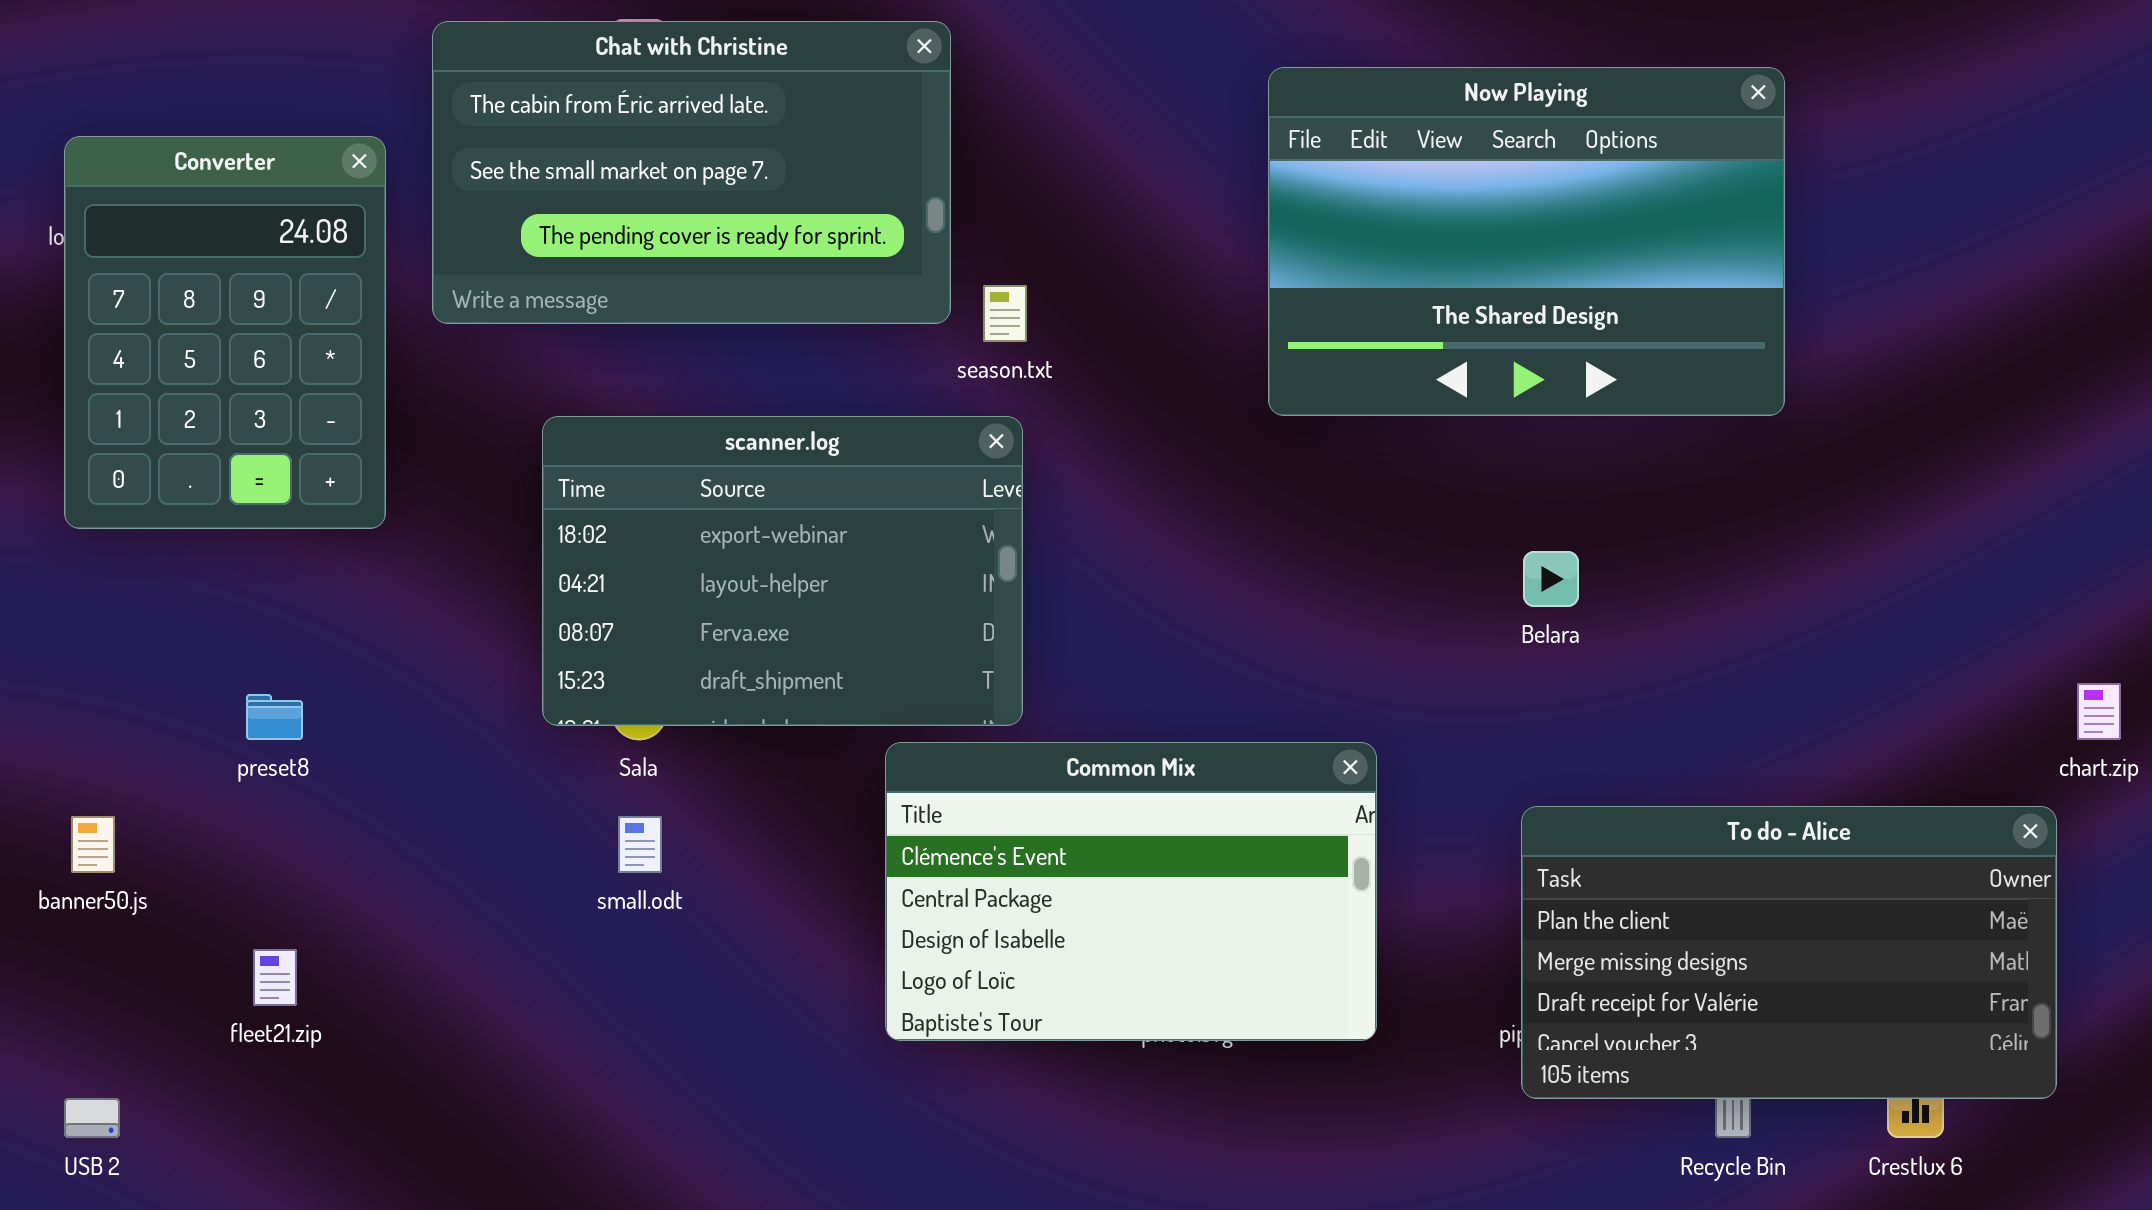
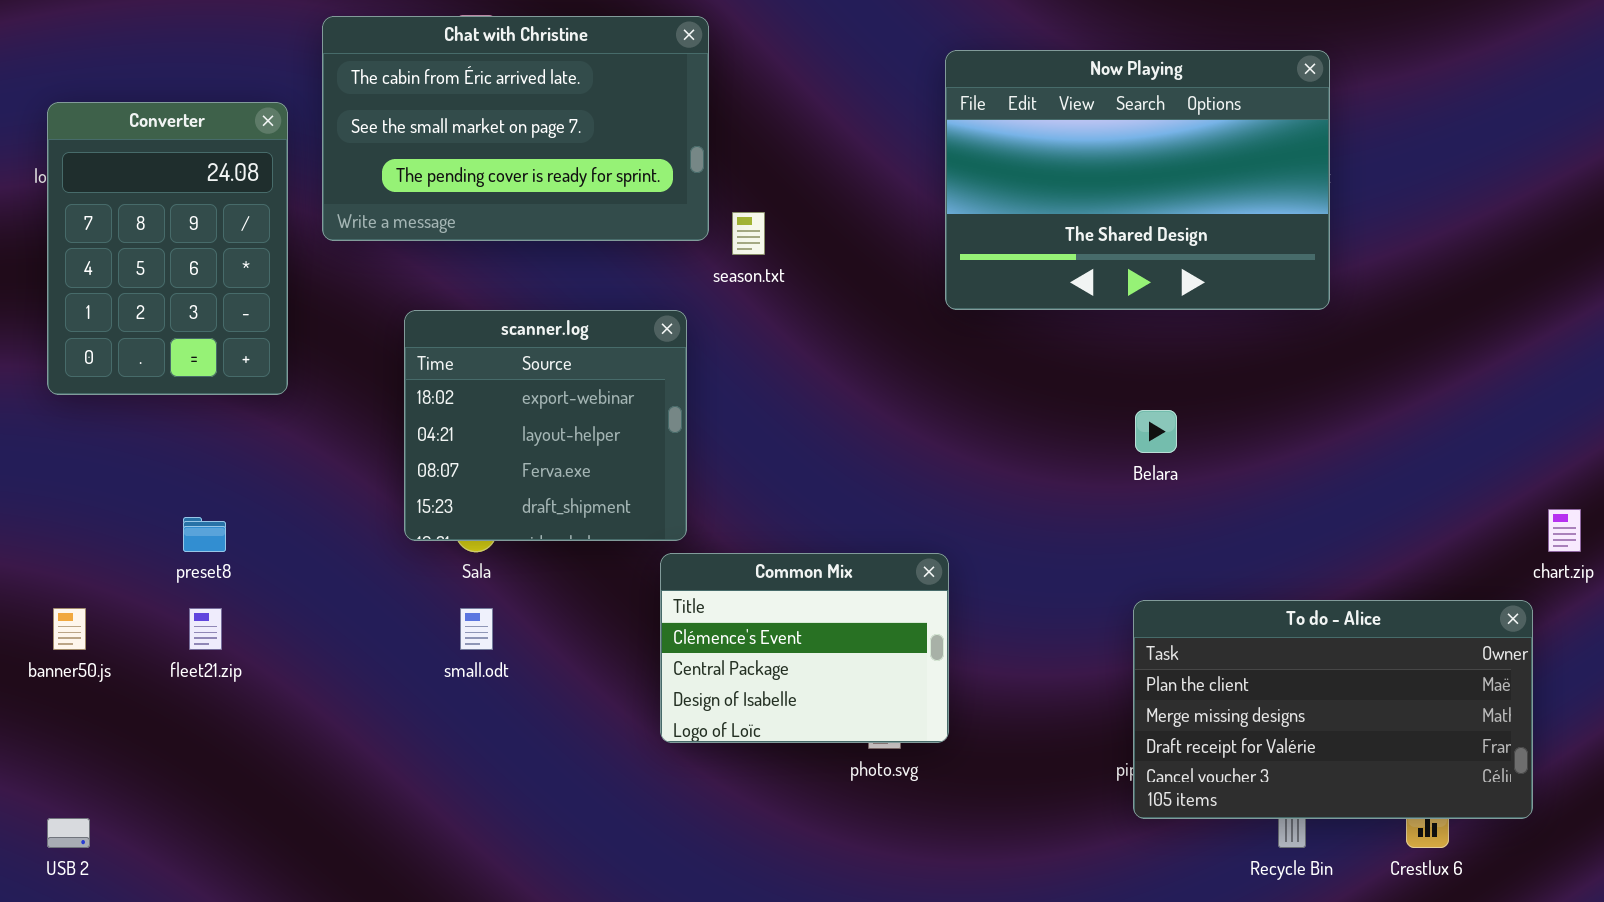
scanner.log: [542,416,1023,726] -> [404,310,687,541], resized
Common Mix: [885,742,1377,1041] -> [660,553,949,743], resized
fleet21.zip: [253,949,297,1006] -> [189,608,222,650], moved

